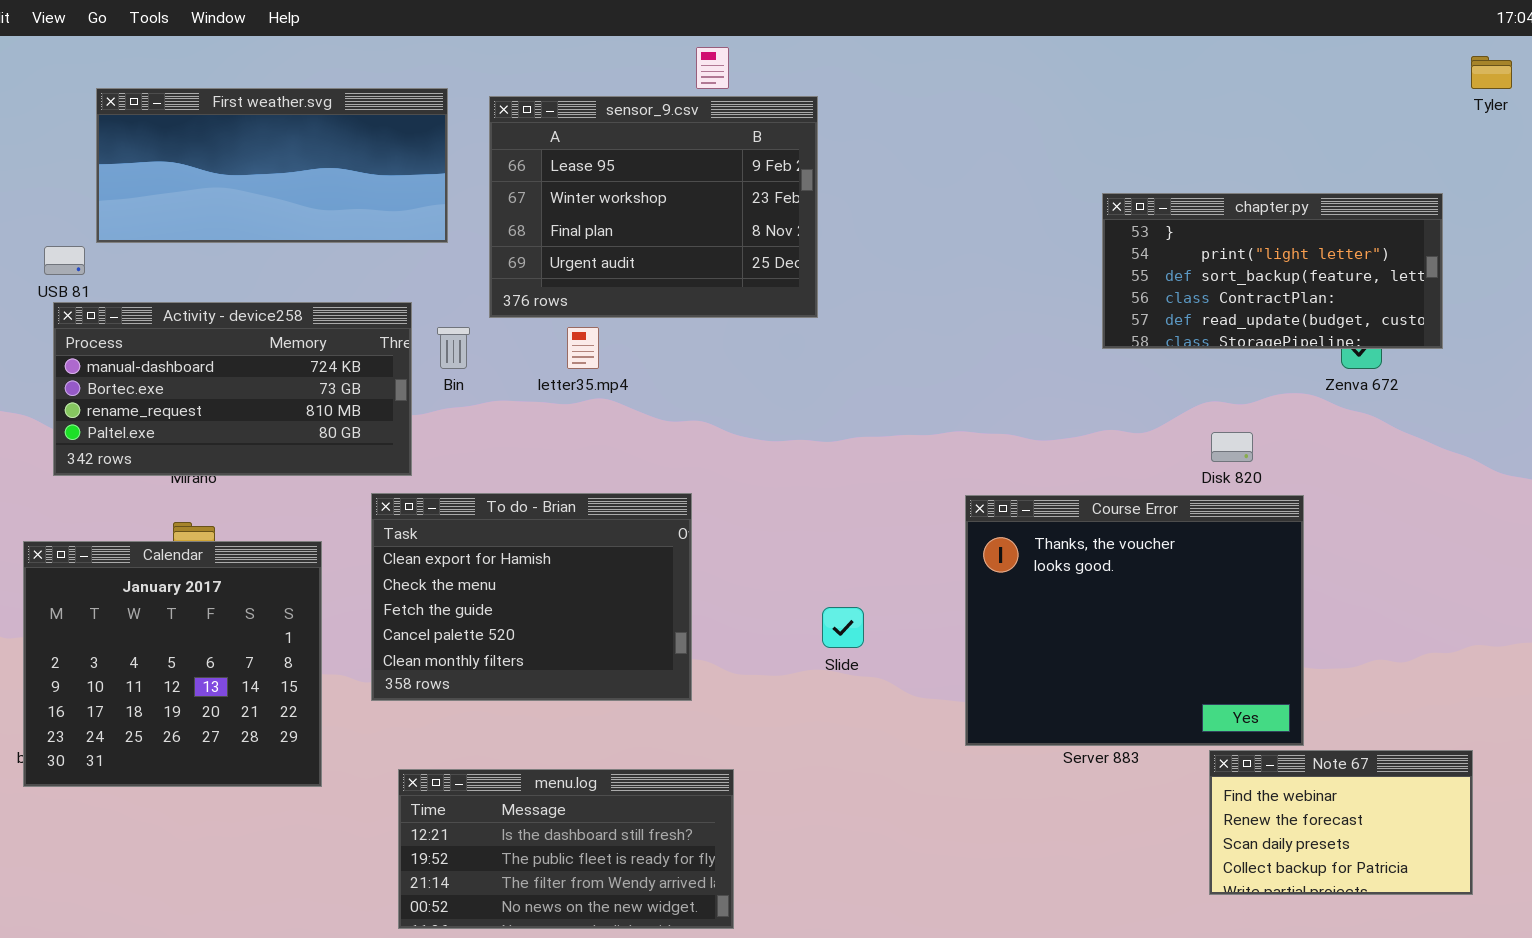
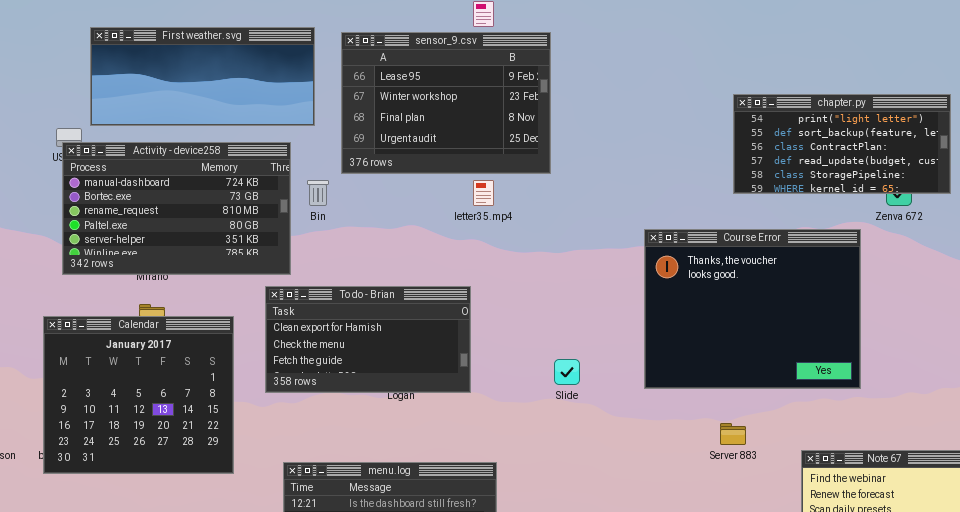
chapter.py: [1102,193,1443,349] -> [733,94,951,194], scrolled down 1 row
Activity - device258: [53,302,412,476] -> [62,142,291,275], resized
letter35.mp4: [567,327,599,369] -> [473,180,494,206], moved
To do - Brian: [371,493,692,701] -> [265,286,471,393], resized
Course Error: [965,495,1304,746] -> [644,229,861,389], moved

